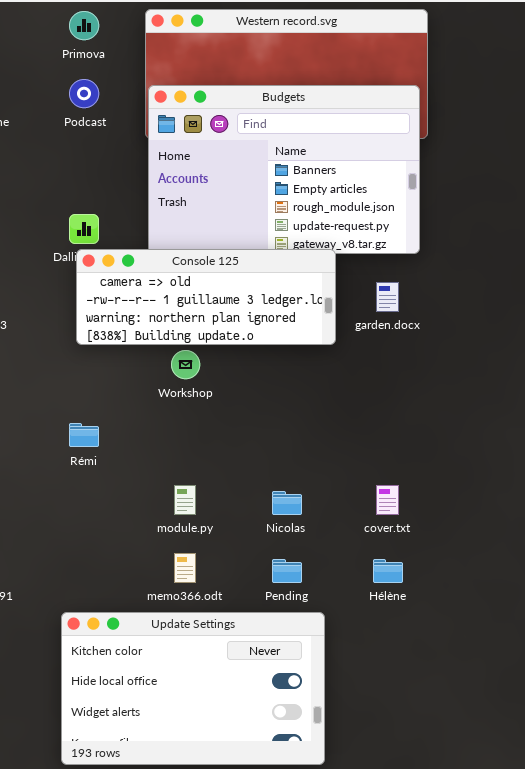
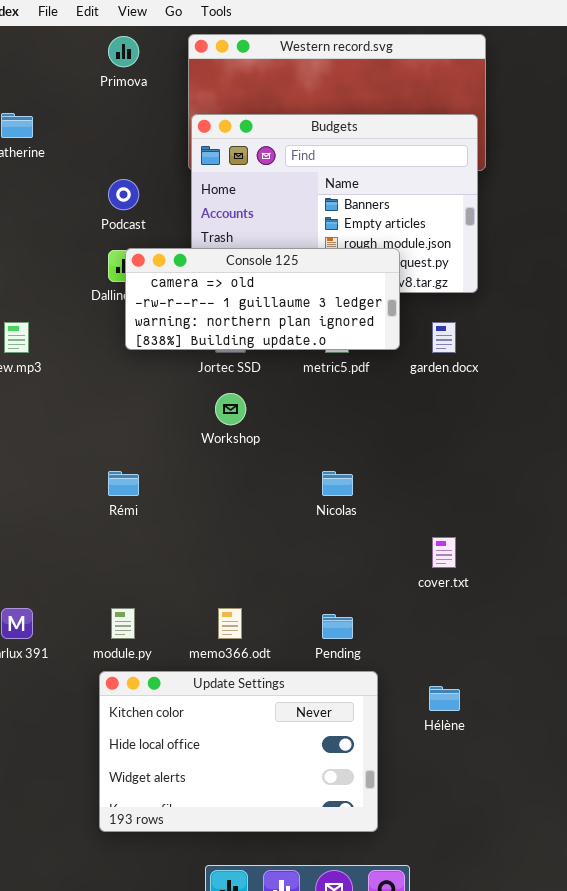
Podcast: [69,79,99,108] -> [108,179,139,210], moved
Console 125: [76,249,336,345] -> [125,248,400,350], moved
module.py: [174,485,196,515] -> [111,608,135,639], moved
Nicolas: [272,491,302,515] -> [322,471,353,496], moved
Hélène: [373,559,403,583] -> [429,686,460,711], moved

